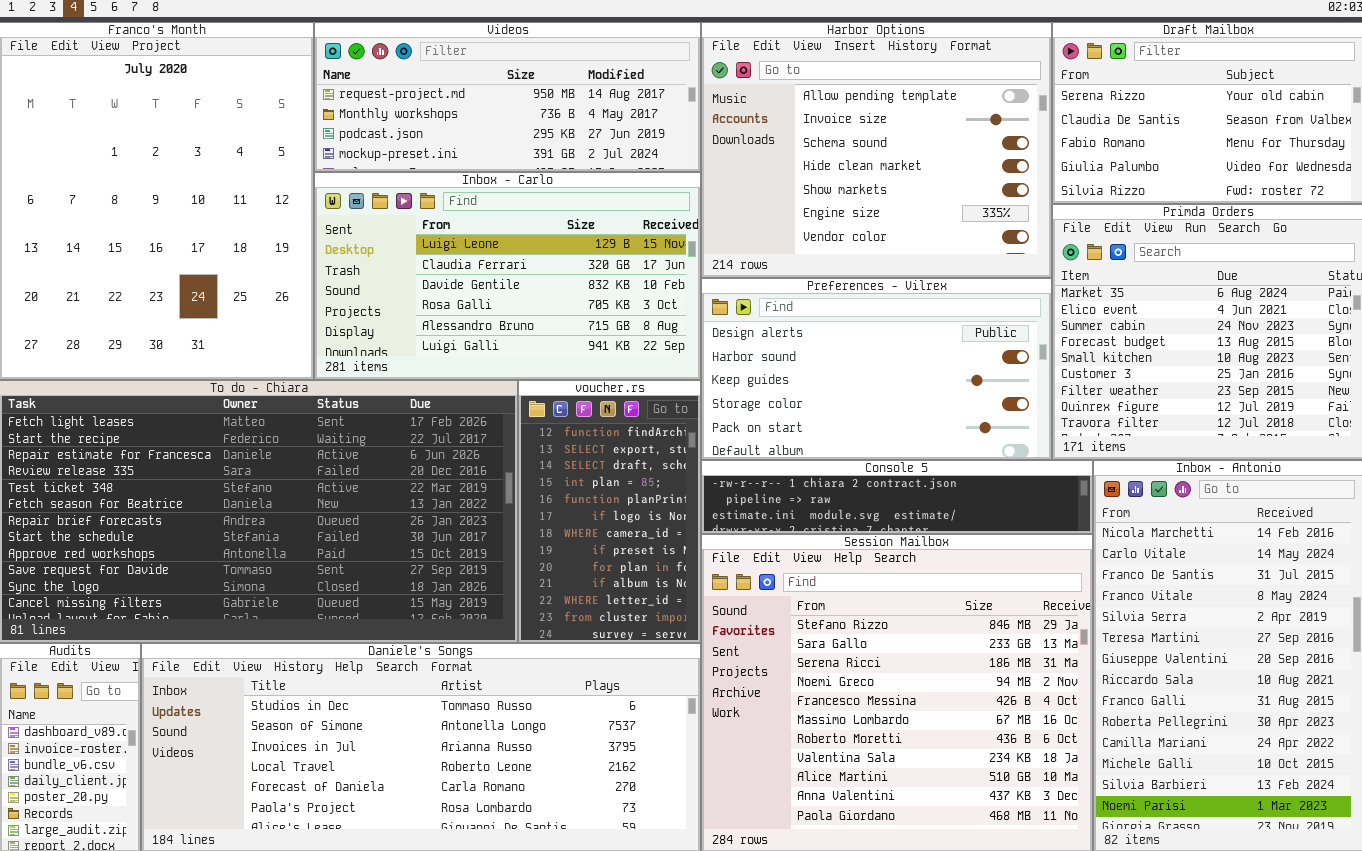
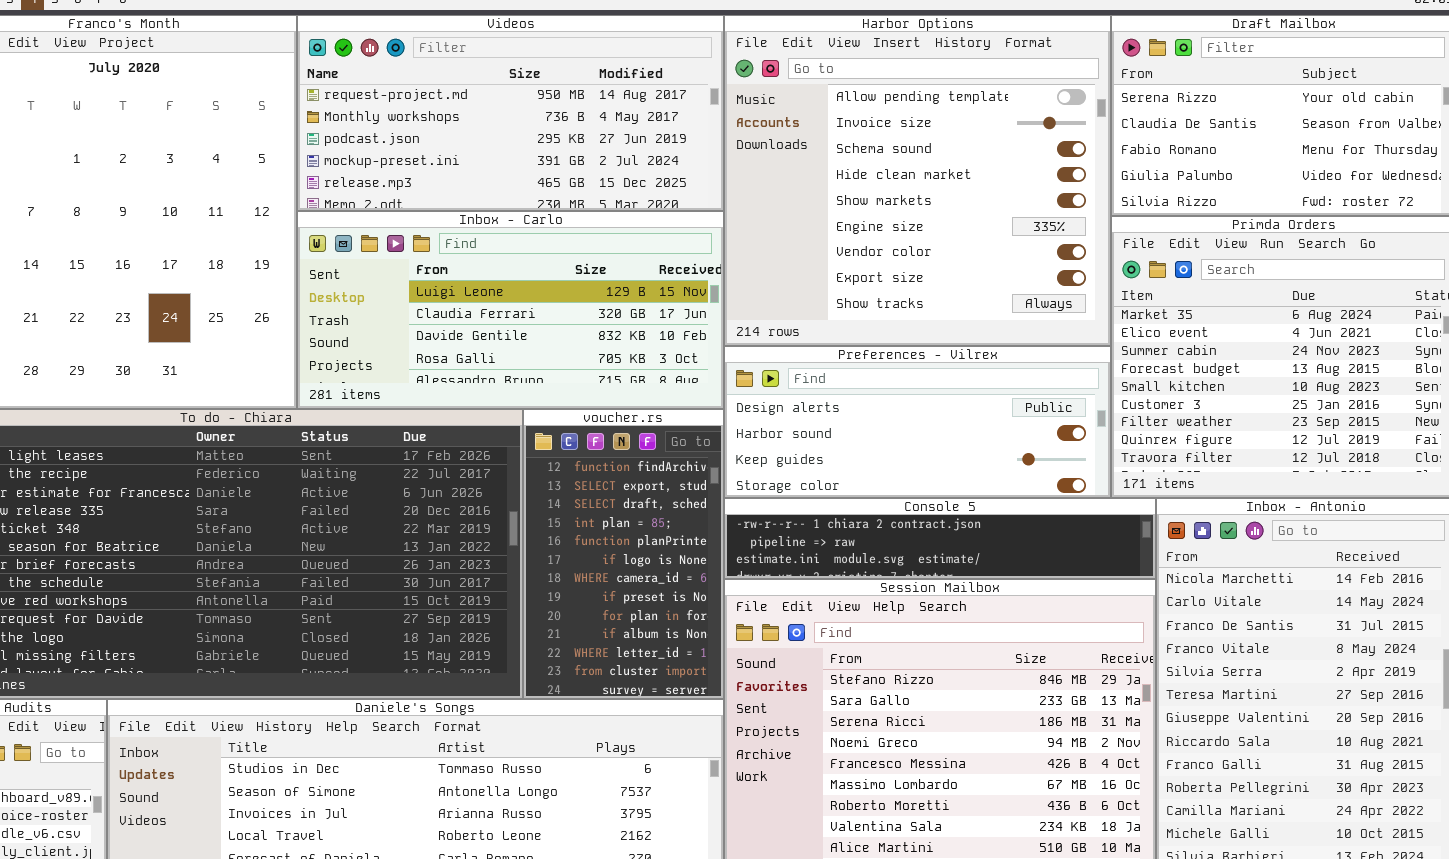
Videos: [314,22,701,172] -> [297,15,724,211], resized
Harbor Options: [701,22,1052,278] -> [724,15,1111,346], resized
Inbox - Carlo: [314,172,701,380] -> [297,211,724,409], resized
Preferences - Vilrex: [701,278,1052,460] -> [724,346,1111,498], resized

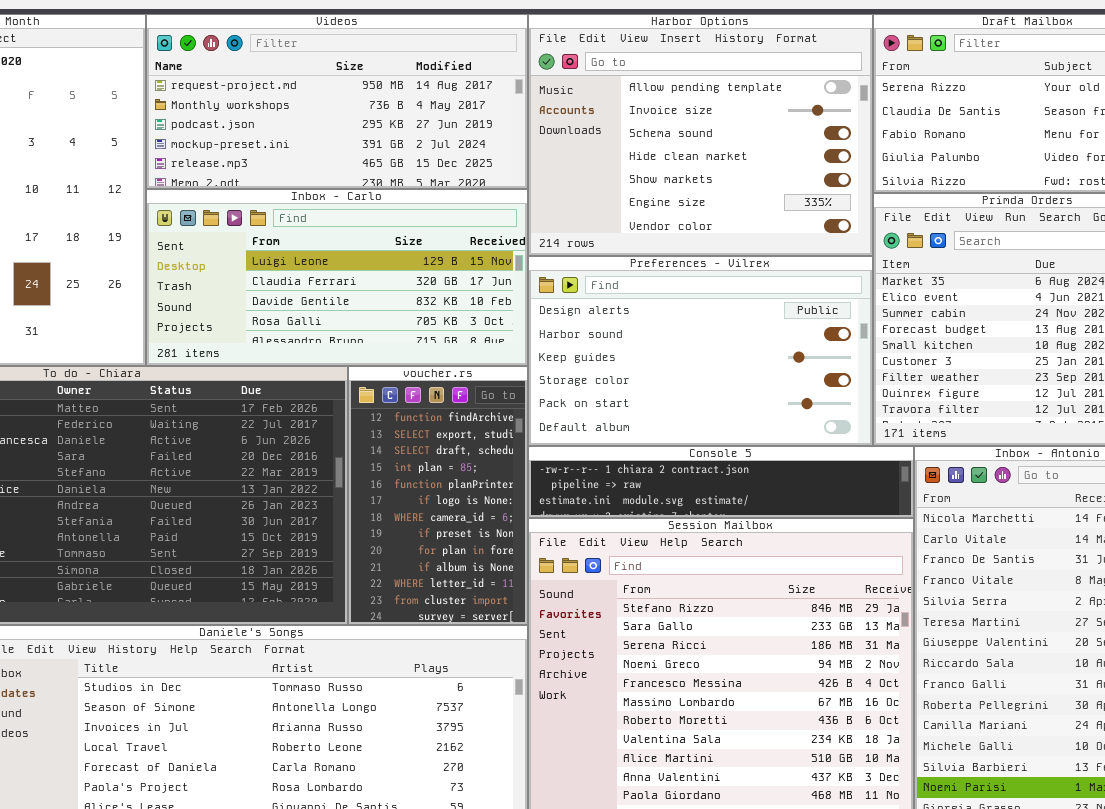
Harbor Options: [724,15,1111,346] -> [528,14,873,256], resized
Preferences - Vilrex: [724,346,1111,498] -> [528,256,873,446], resized

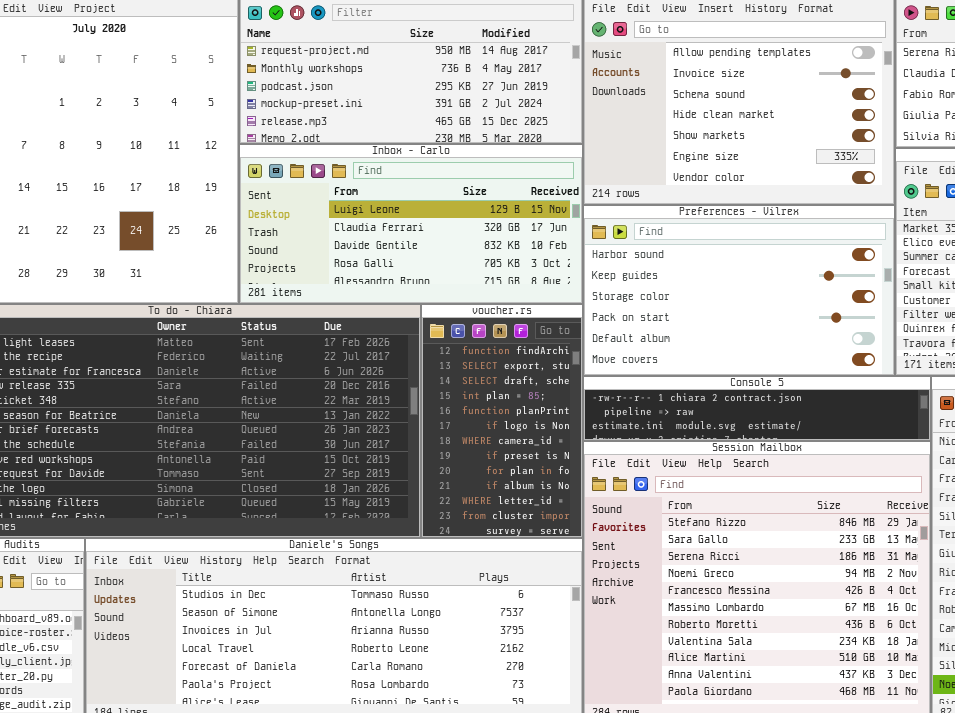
Preferences - Vilrex: [528,256,873,446] -> [583,205,895,376], scrolled down 1 row

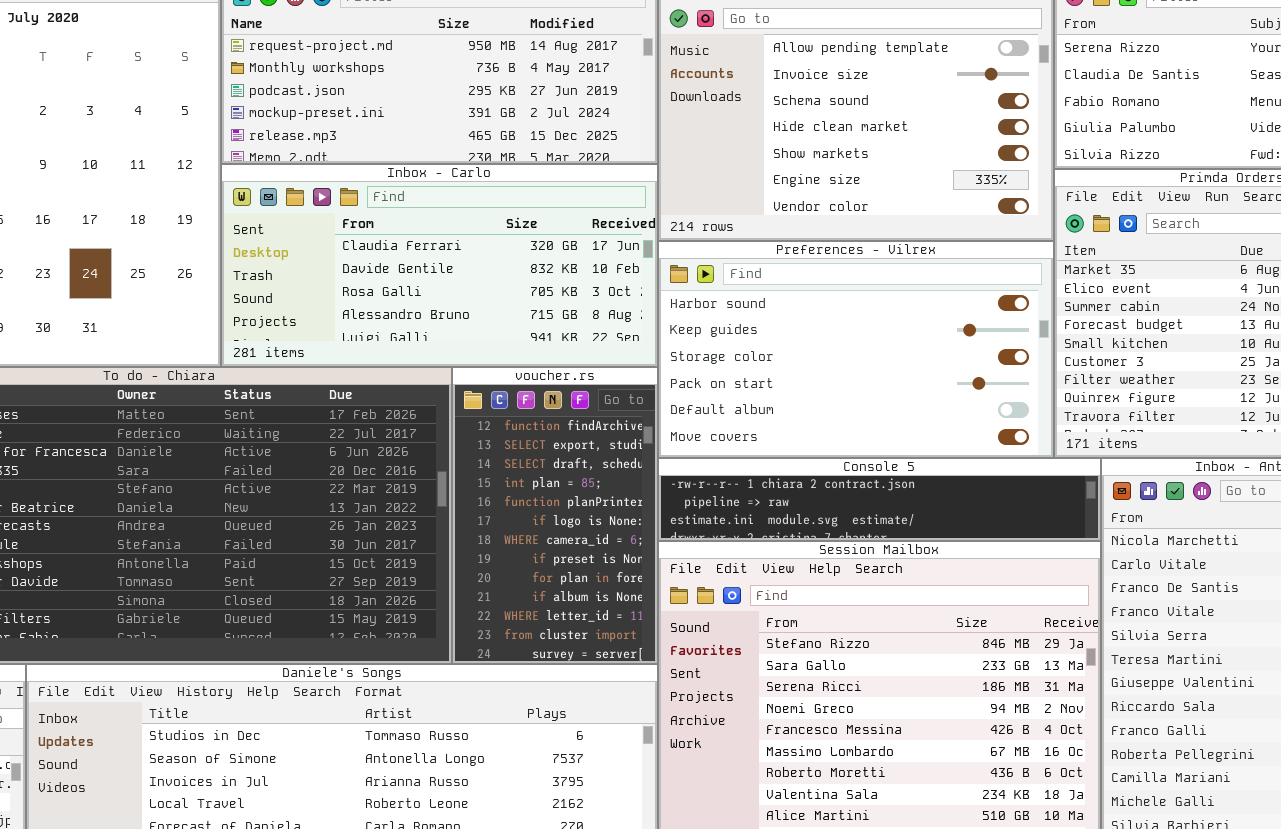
Inbox - Carlo: [239,144,583,304] -> [221,164,658,367], scrolled down 1 row

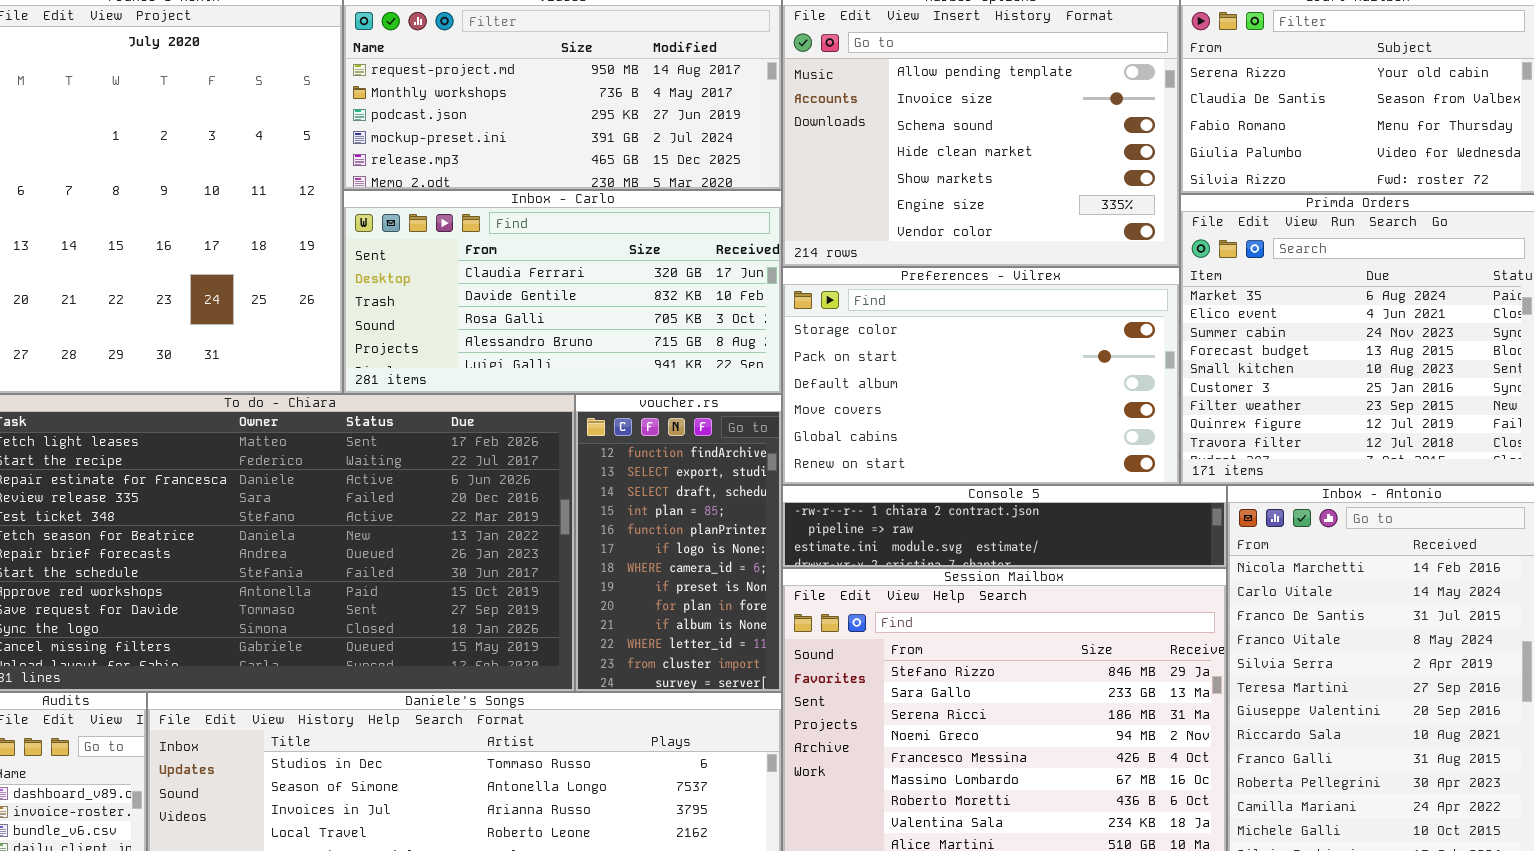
Preferences - Vilrex: [658,241,1054,458] -> [782,267,1180,485], scrolled down 2 rows

